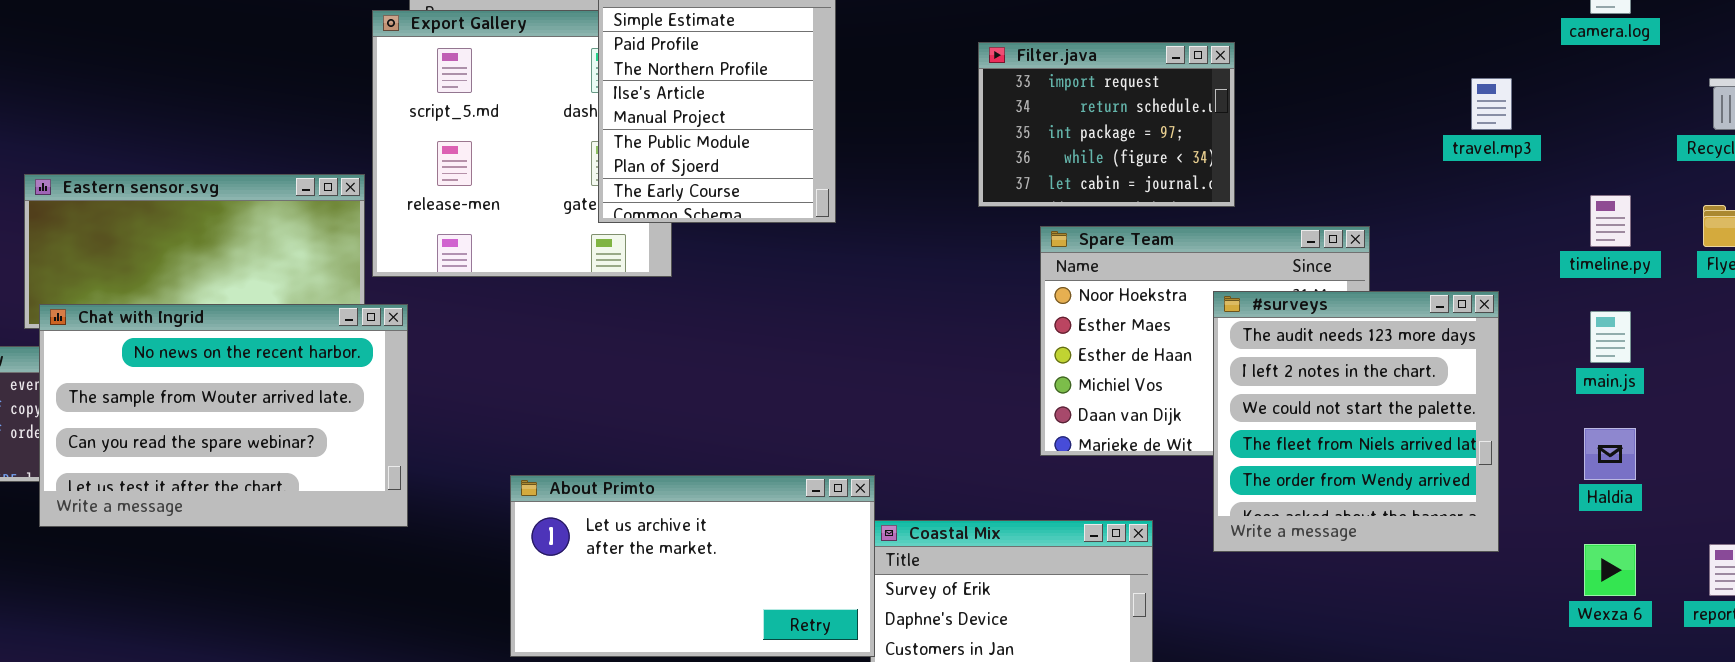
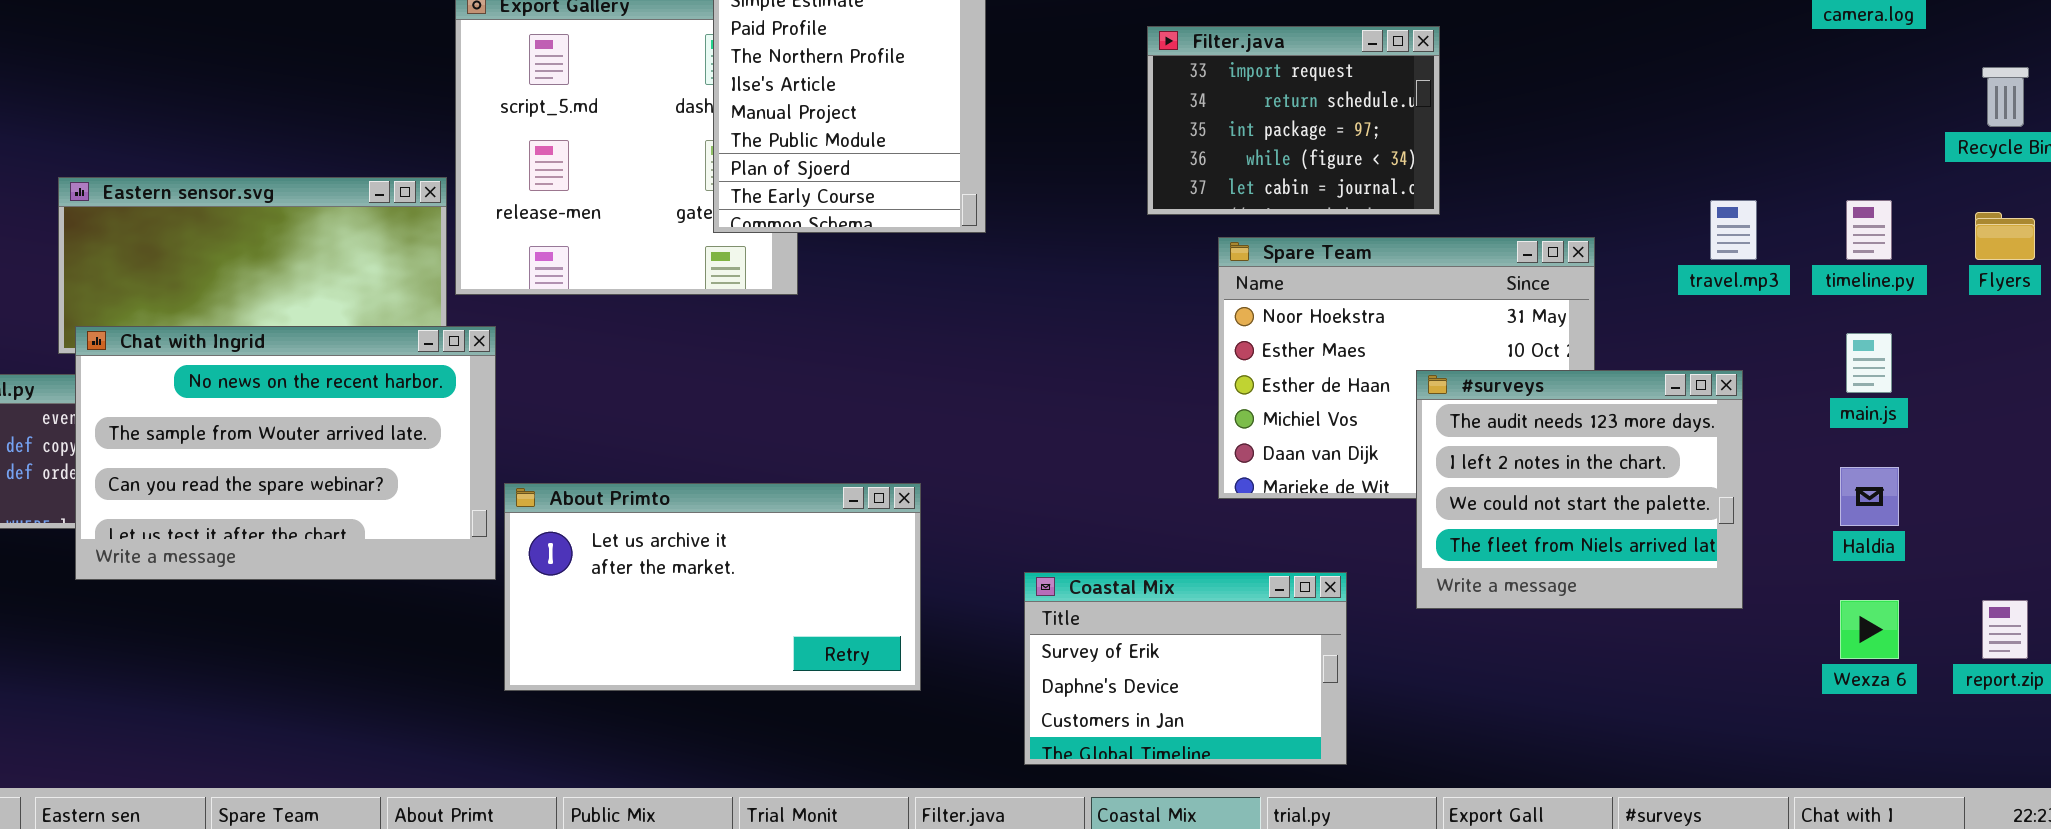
travel.mp3: [1471,78,1512,130] -> [1710,200,1757,260], moved
#surveys: [1213,291,1499,552] -> [1416,370,1743,609], resized
About Primto: [510,475,875,657] -> [504,483,921,691], moved

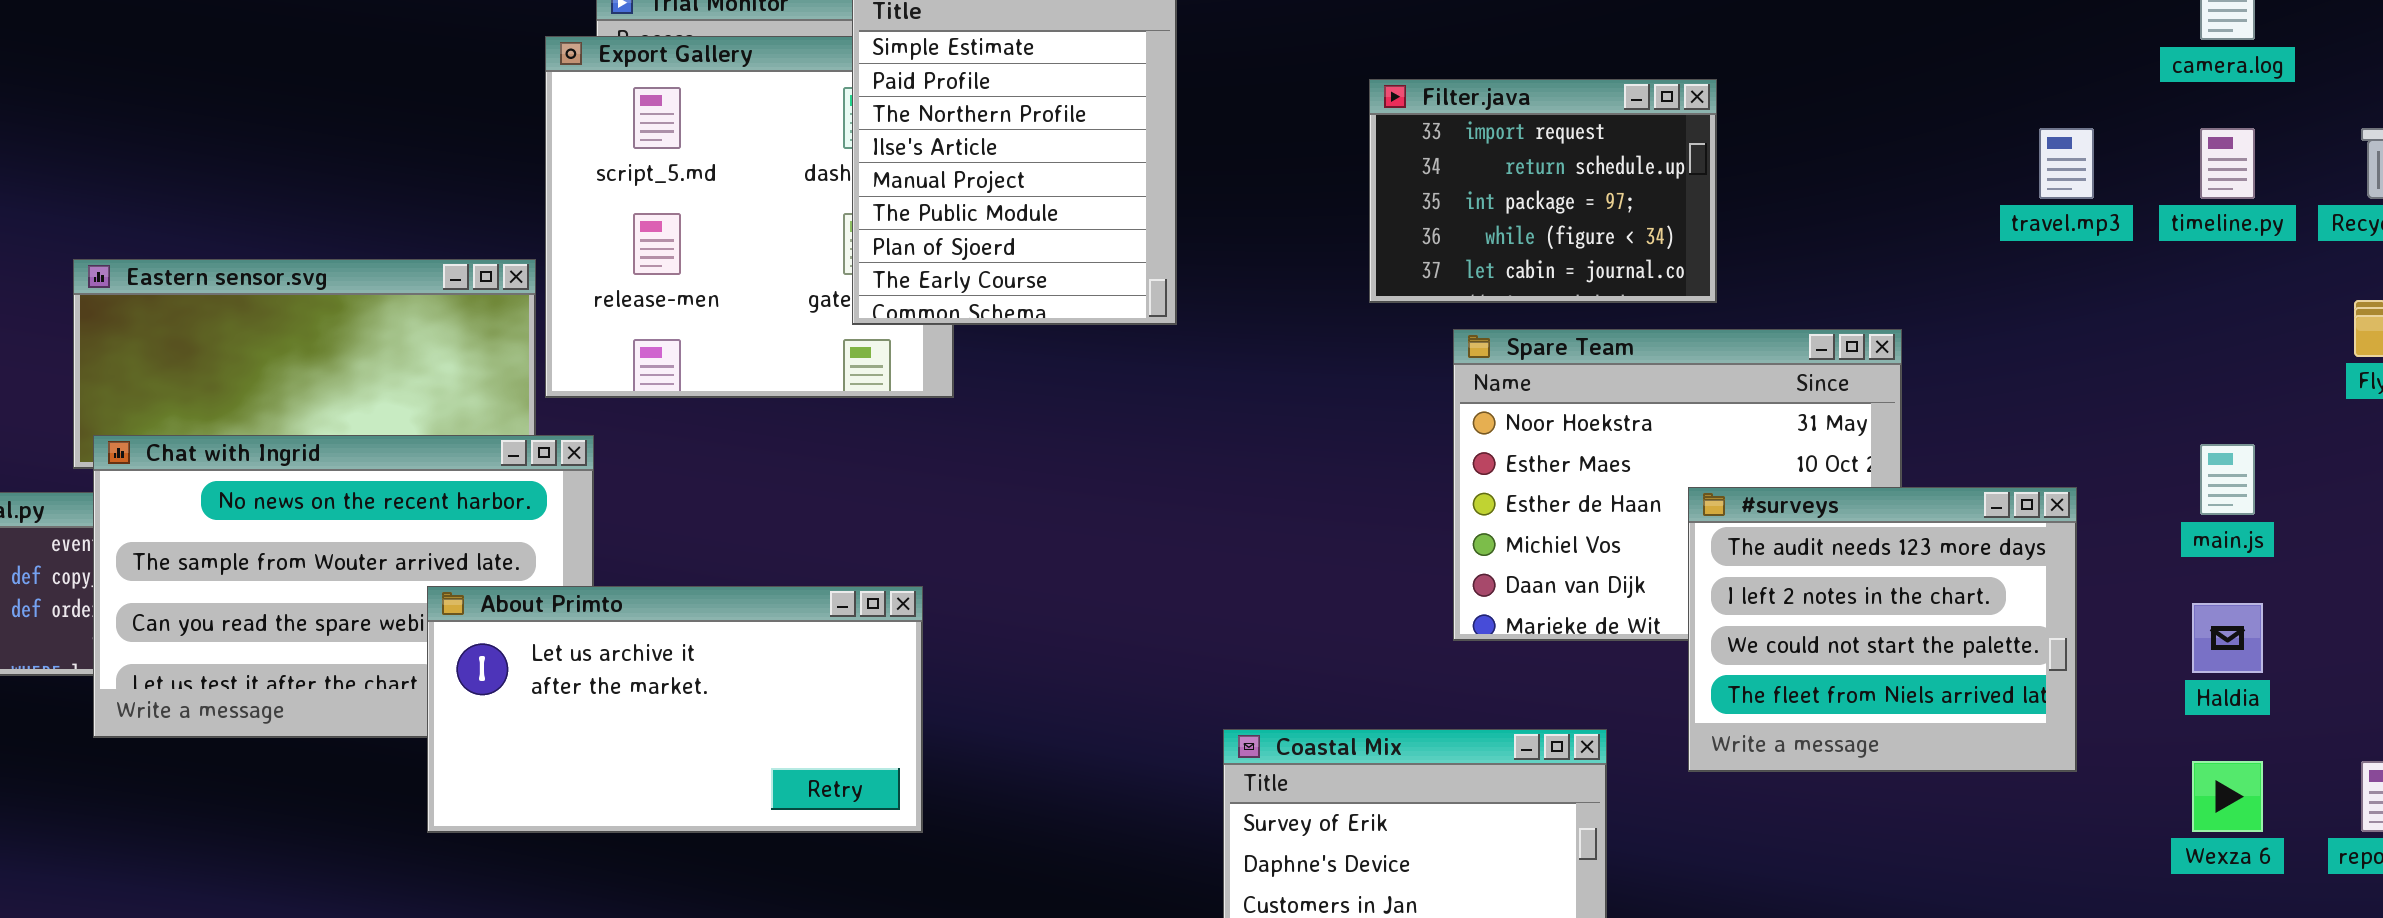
travel.mp3: [1710,200,1757,260] -> [2039,128,2094,199], moved
timeline.py: [1846,200,1892,260] -> [2200,128,2255,199], moved
About Primto: [504,483,921,691] -> [427,586,923,833], moved

